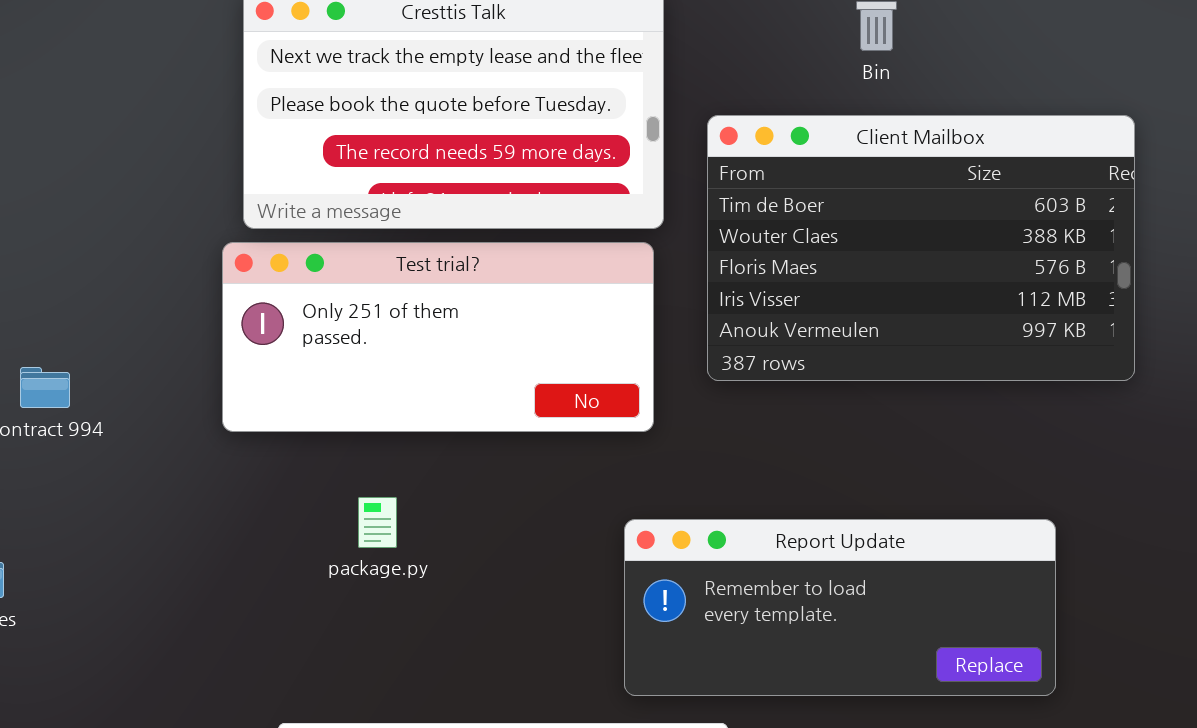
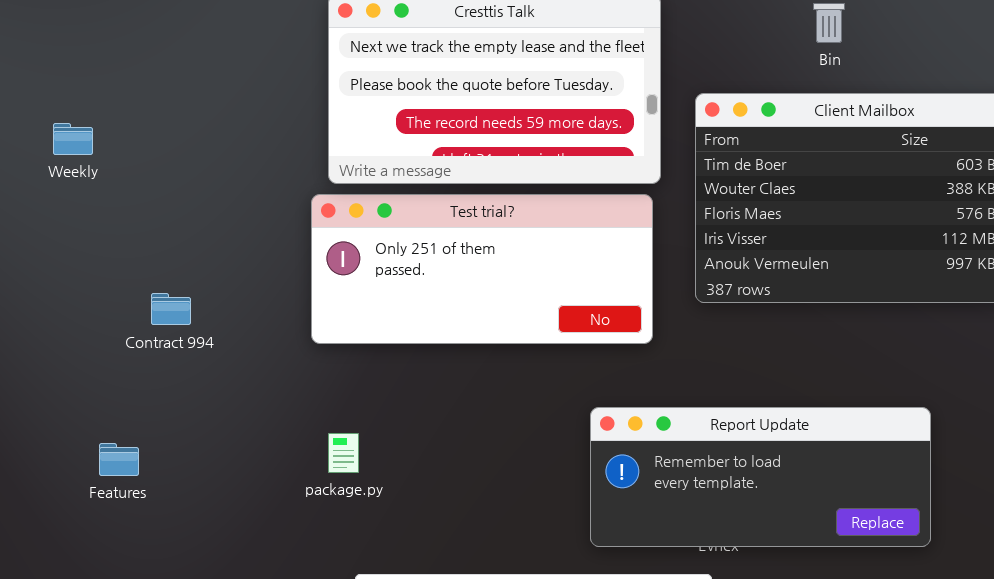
package.py: [358,497,397,548] -> [328,433,359,473], moved
Report Update: [624,519,1056,696] -> [590,407,931,547], moved

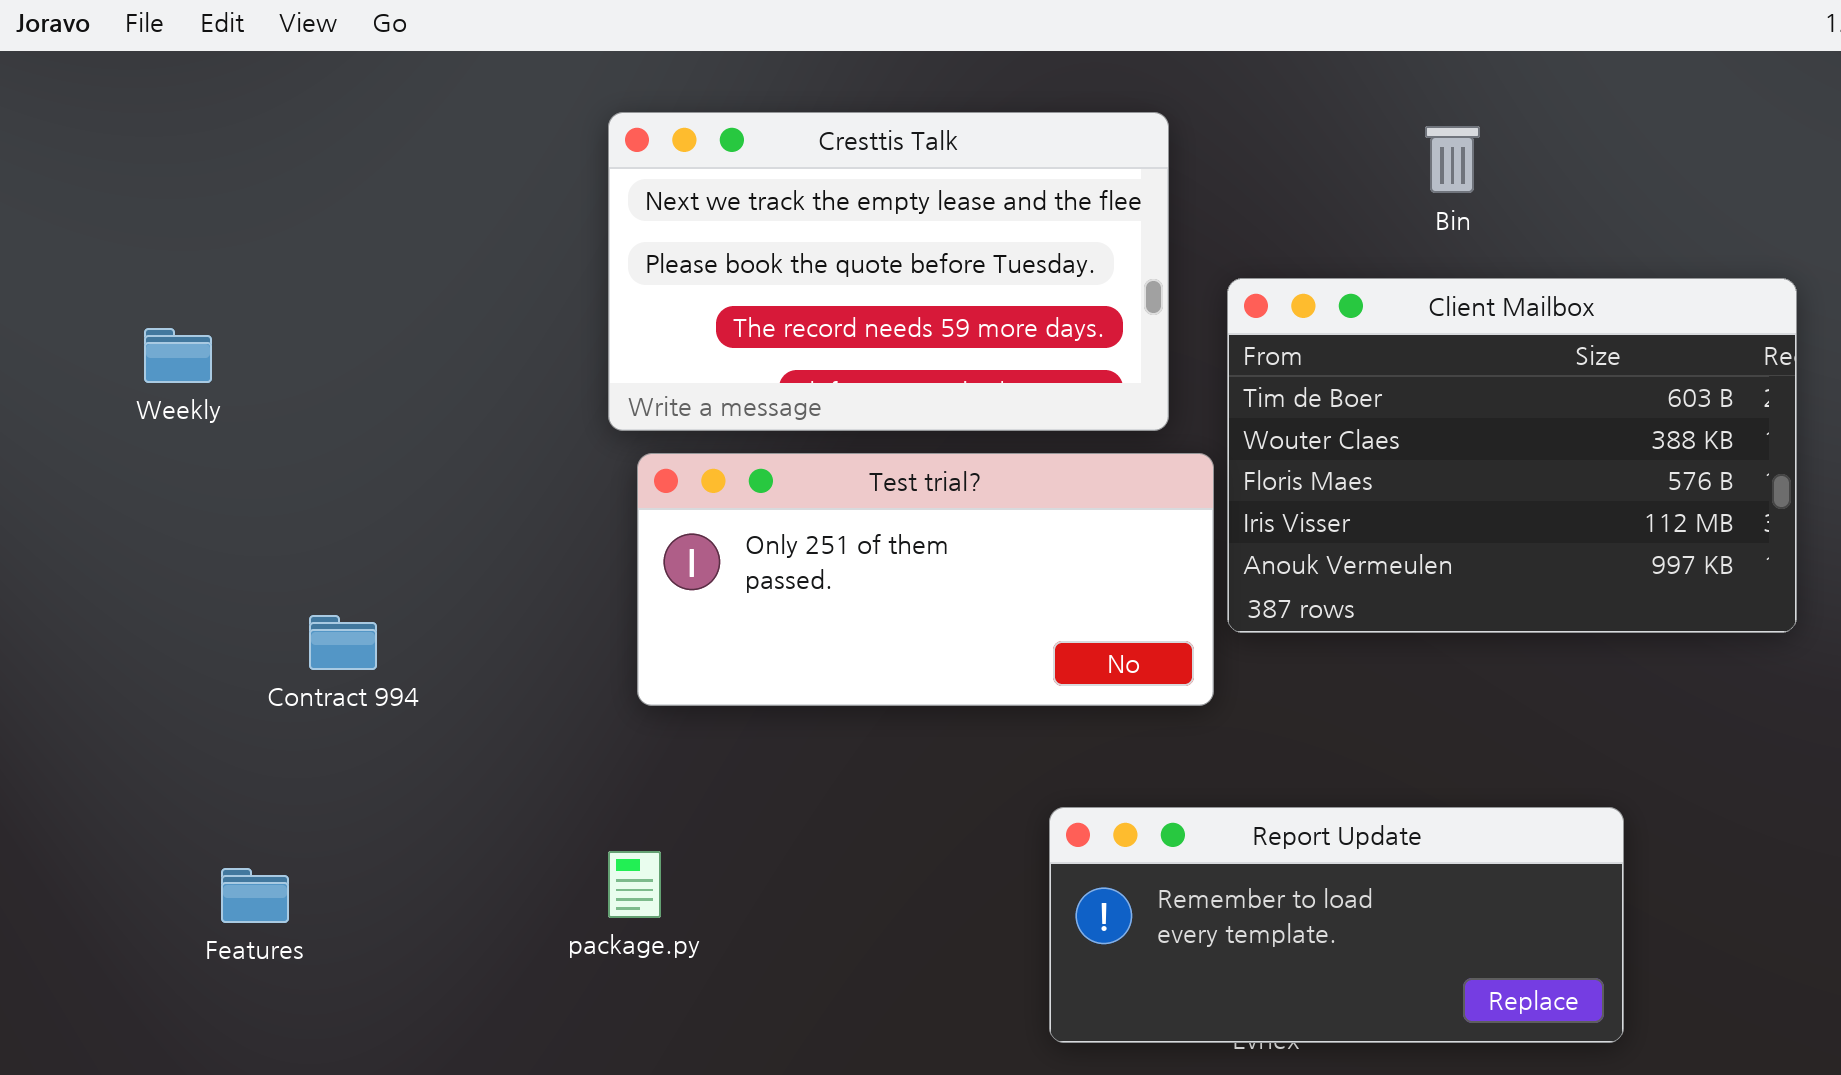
Test trial?: [311,194,653,344] -> [637,453,1214,706], moved

